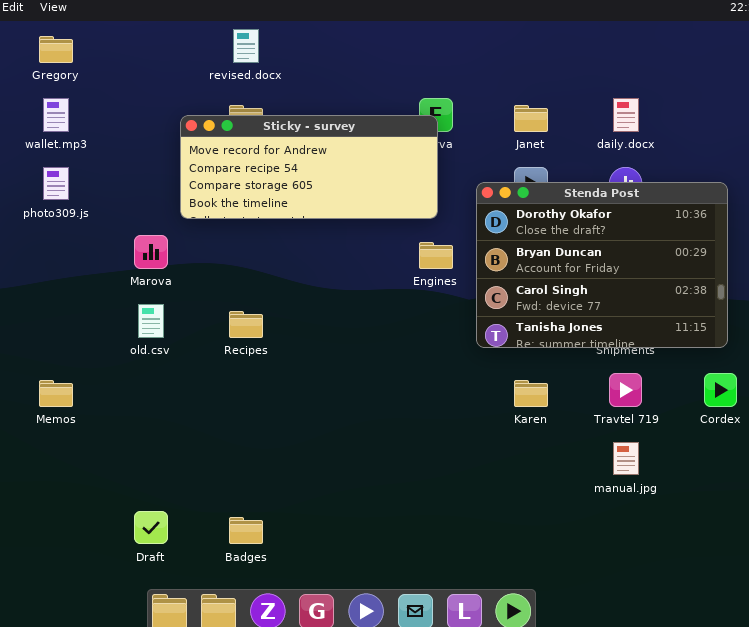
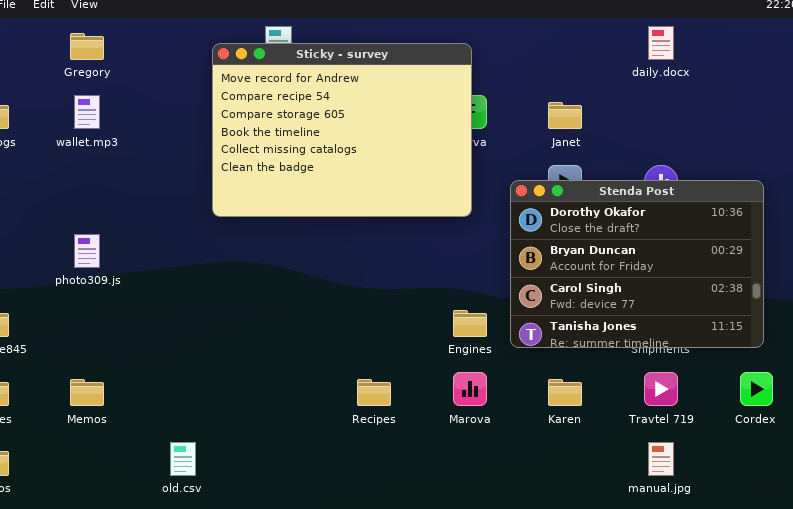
daily.docx: [613,98,639,132] -> [648,26,674,60], moved
Sticky - survey: [180,115,438,219] -> [212,43,472,217], resized
photo309.js: [43,167,69,200] -> [74,234,100,268], moved
Marova: [134,235,168,269] -> [453,372,487,406], moved
Engines: [419,242,453,269] -> [453,310,487,337], moved
old.csv: [138,304,164,338] -> [170,442,196,476], moved
Recipes: [229,311,263,338] -> [357,379,391,406], moved

